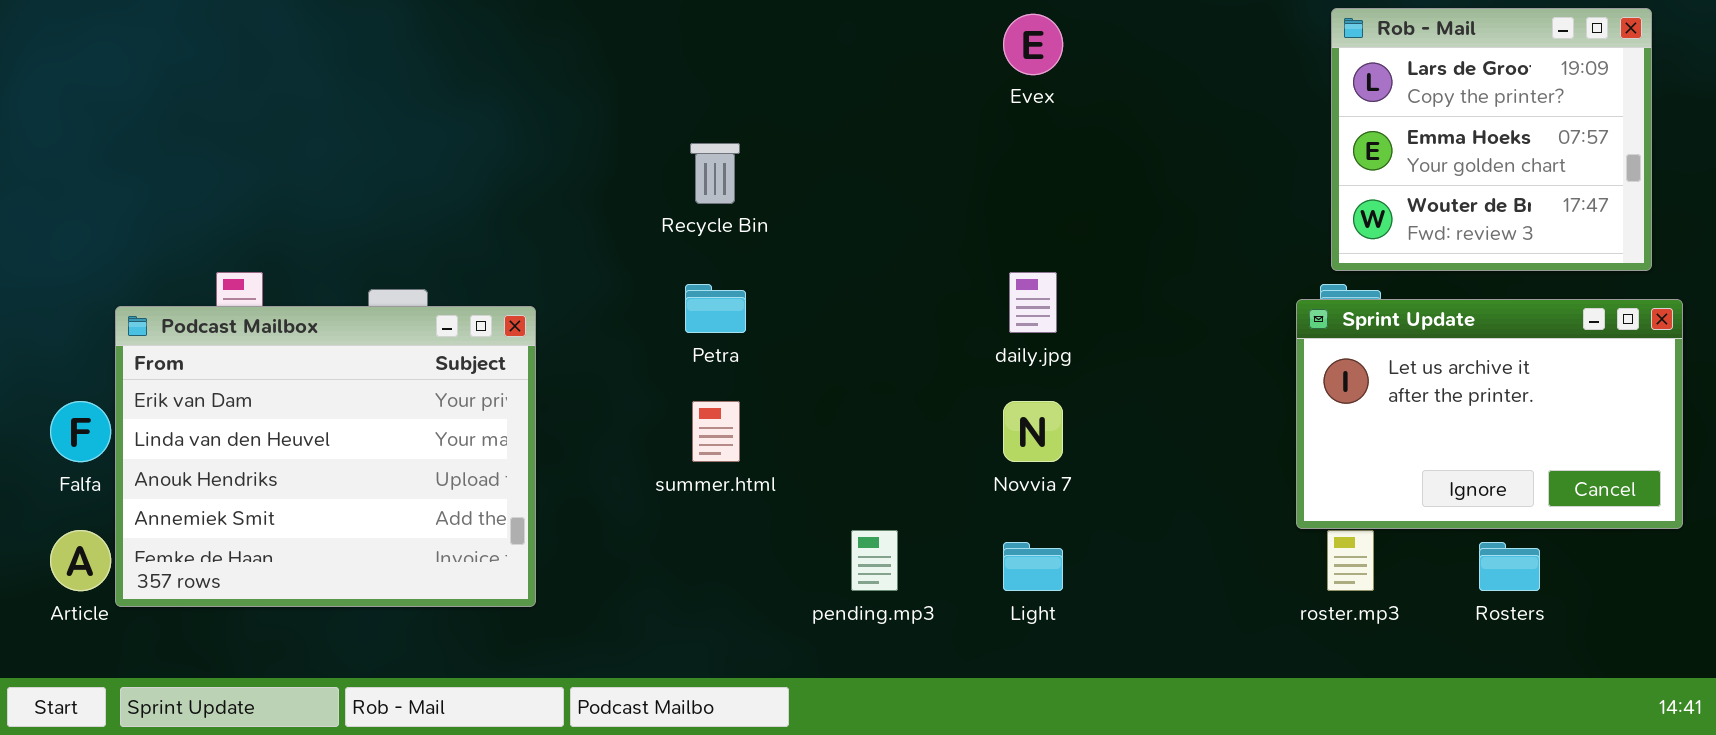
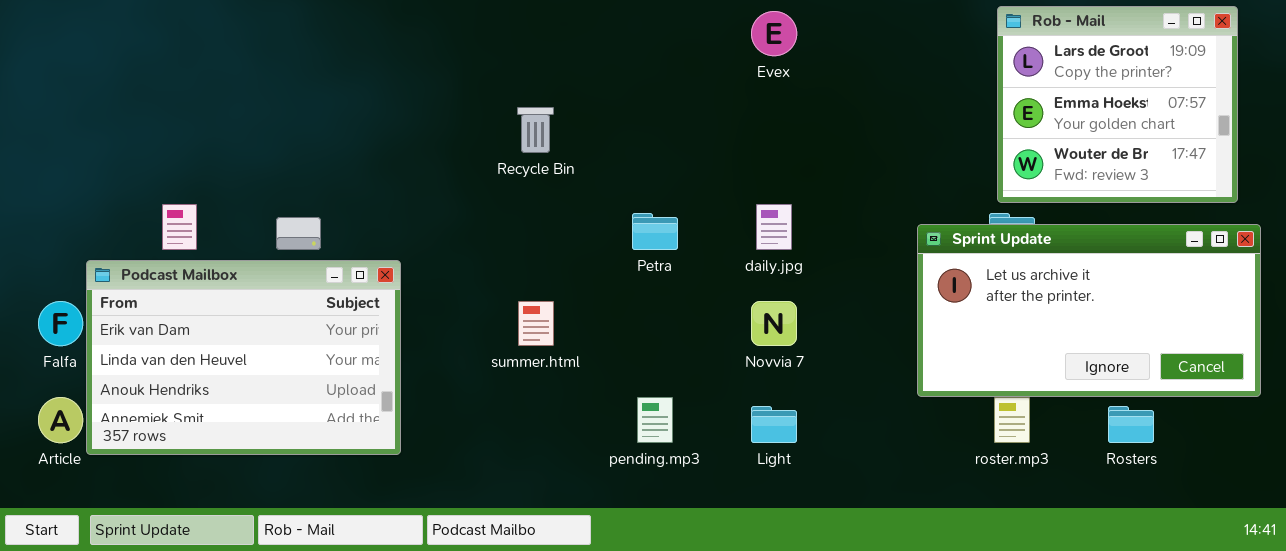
Petra: [685,284,746,333] -> [632,213,678,250], moved
Sprint Update: [1296,299,1683,529] -> [917,224,1261,397], resized
Podcast Mailbox: [115,306,536,607] -> [86,260,401,455], resized

